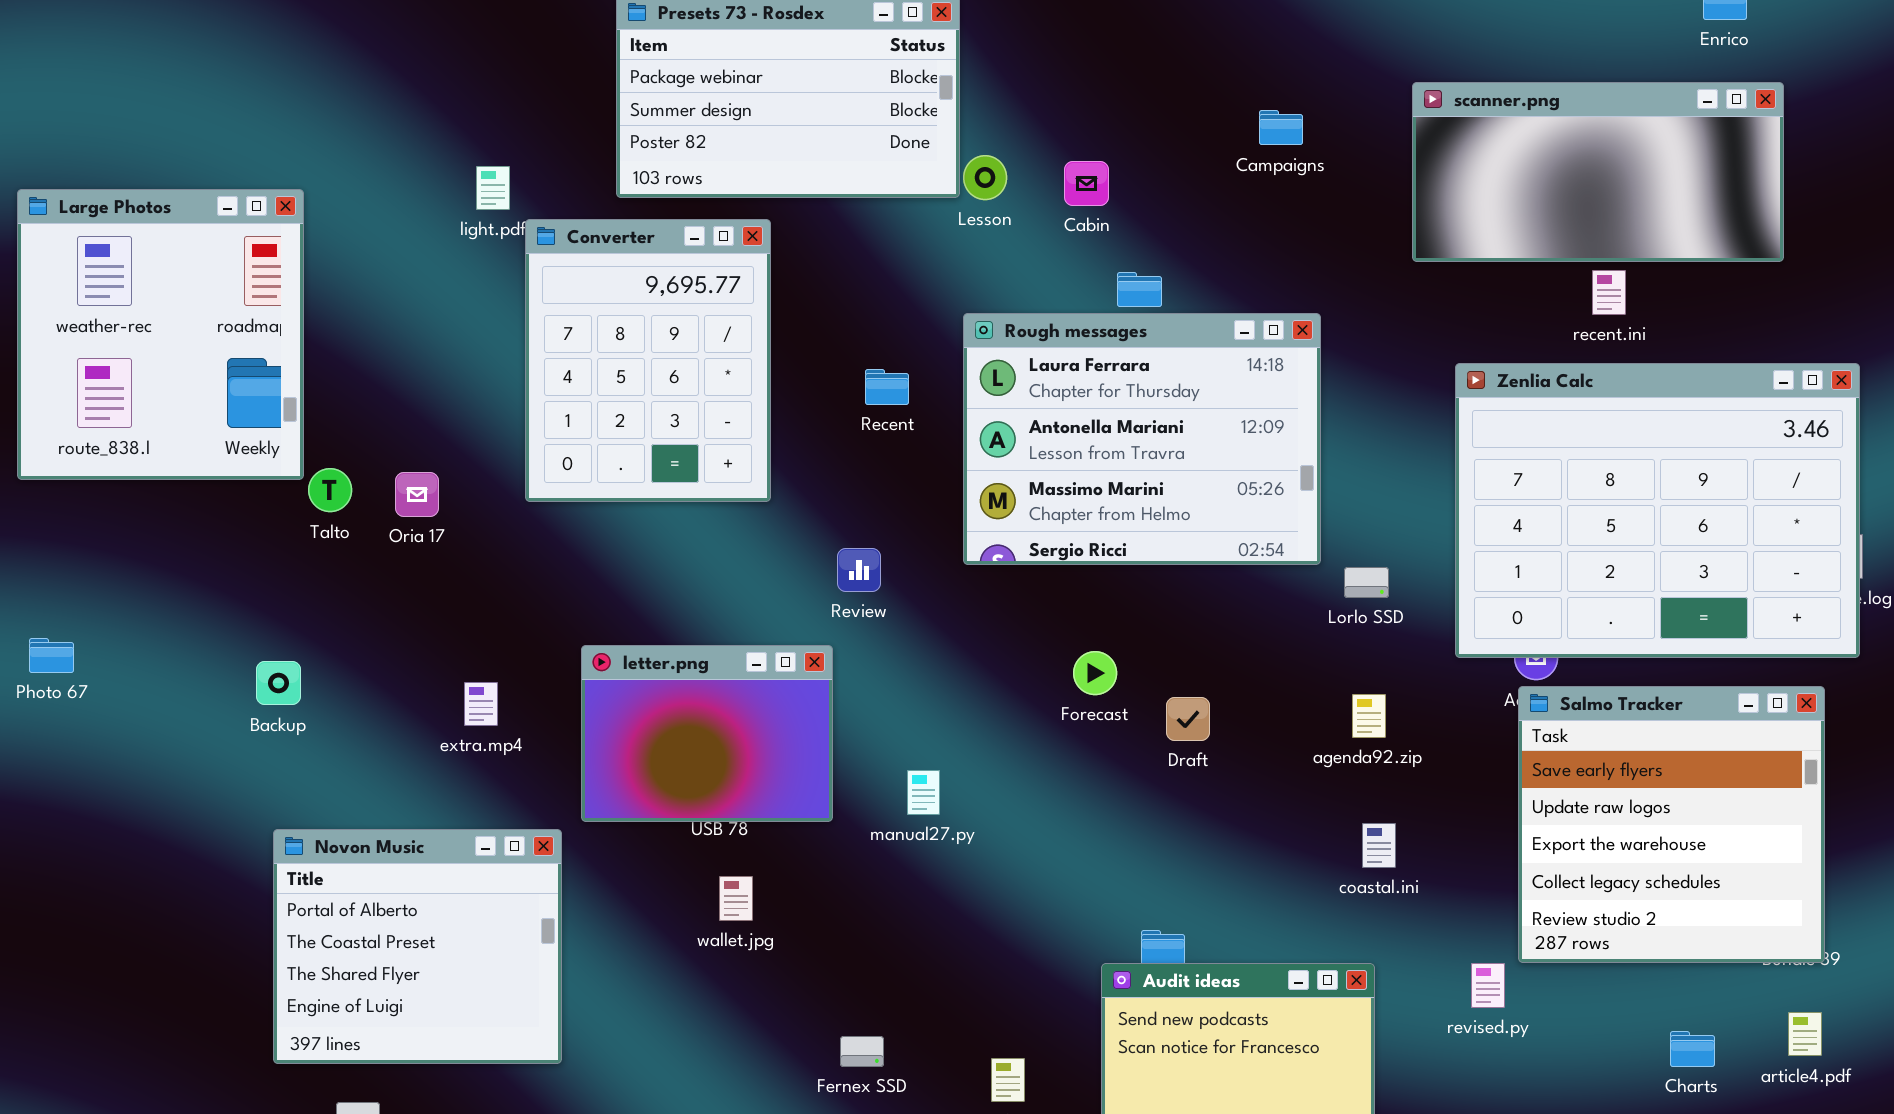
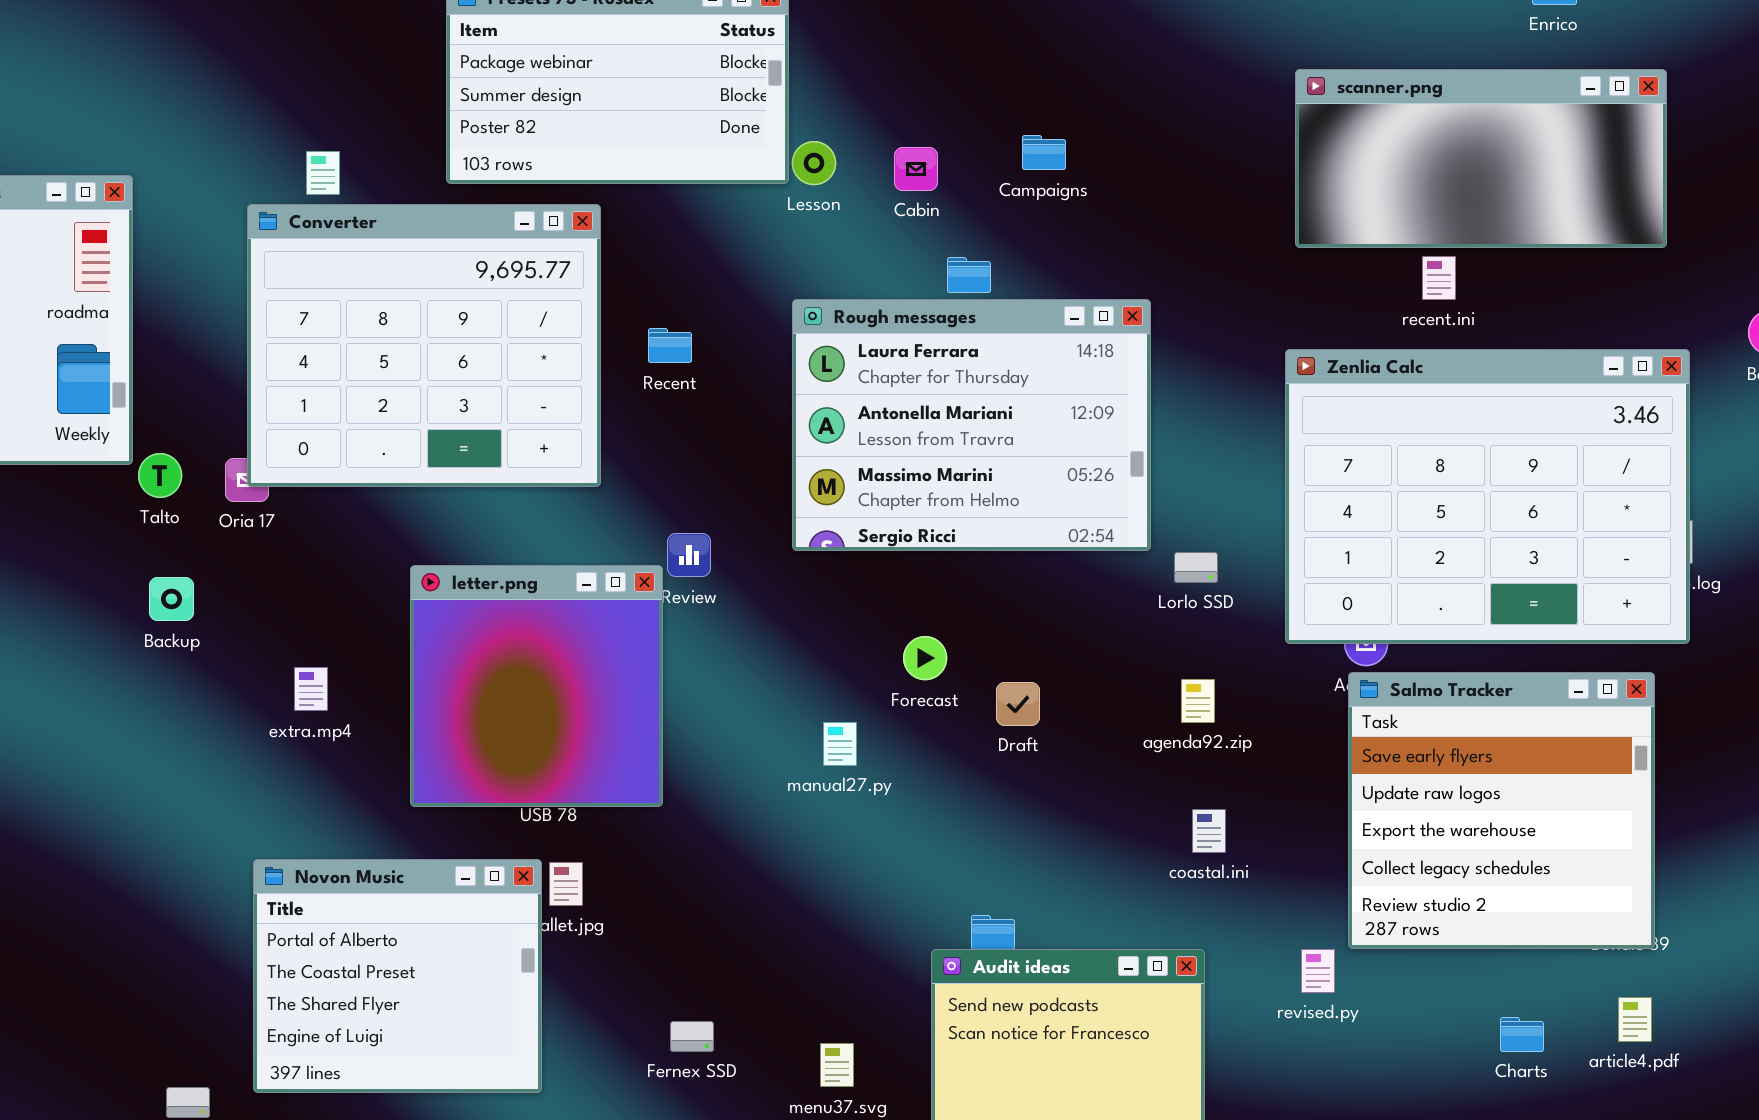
scanner.png: [1412,82,1784,262] -> [1295,69,1667,248], moved
Campaigns: [1259,110,1303,145] -> [1022,135,1066,170], moved
Converter: [525,219,771,502] -> [247,204,601,487], resized
Recent: [865,369,909,405] -> [648,328,692,363], moved
letter.png: [581,645,833,822] -> [410,565,663,807], resized
Backup: [256,661,301,705] -> [149,577,194,621], moved
manual27.py: [907,770,940,815] -> [823,722,857,766], moved
Novon Music: [273,829,562,1064] -> [253,859,542,1093], moved

